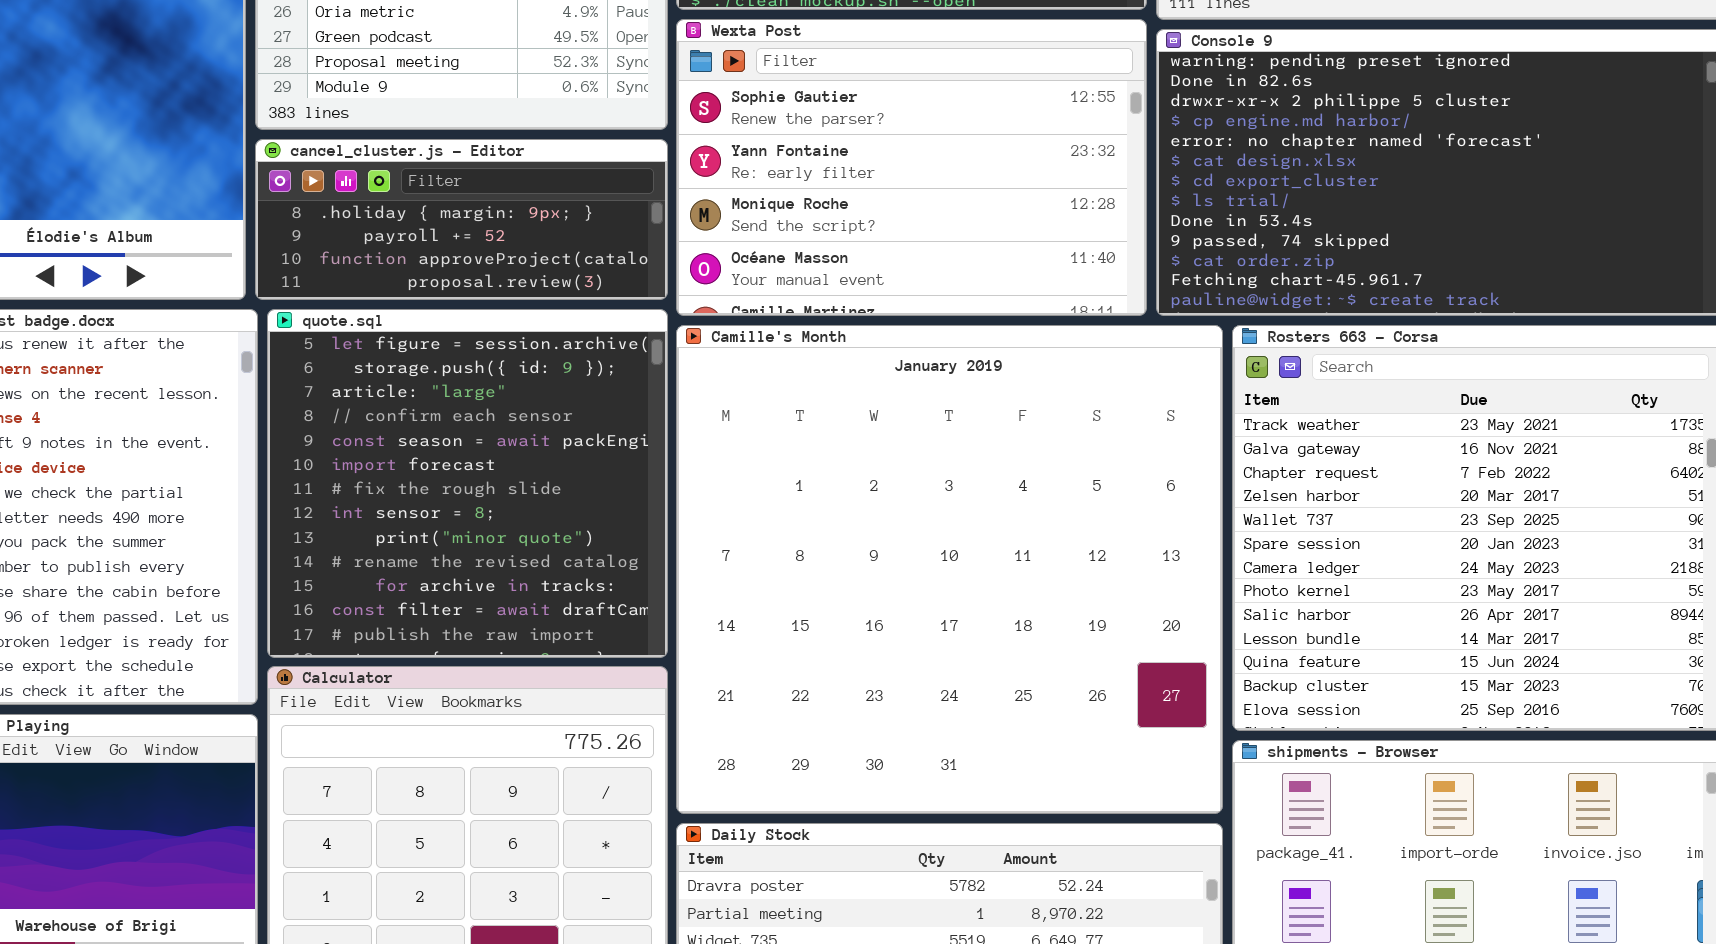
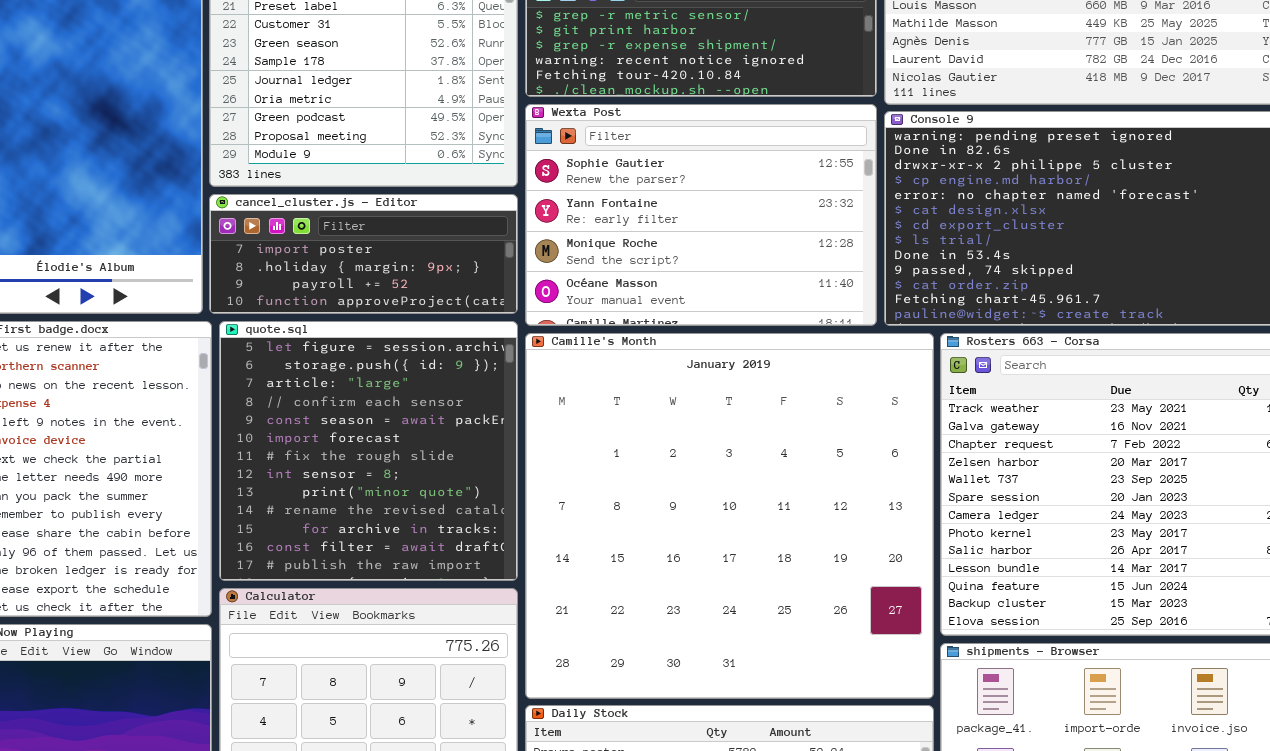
cancel_cluster.js - Editor: [255,139,668,300] -> [209,194,518,314], scrolled up 1 row

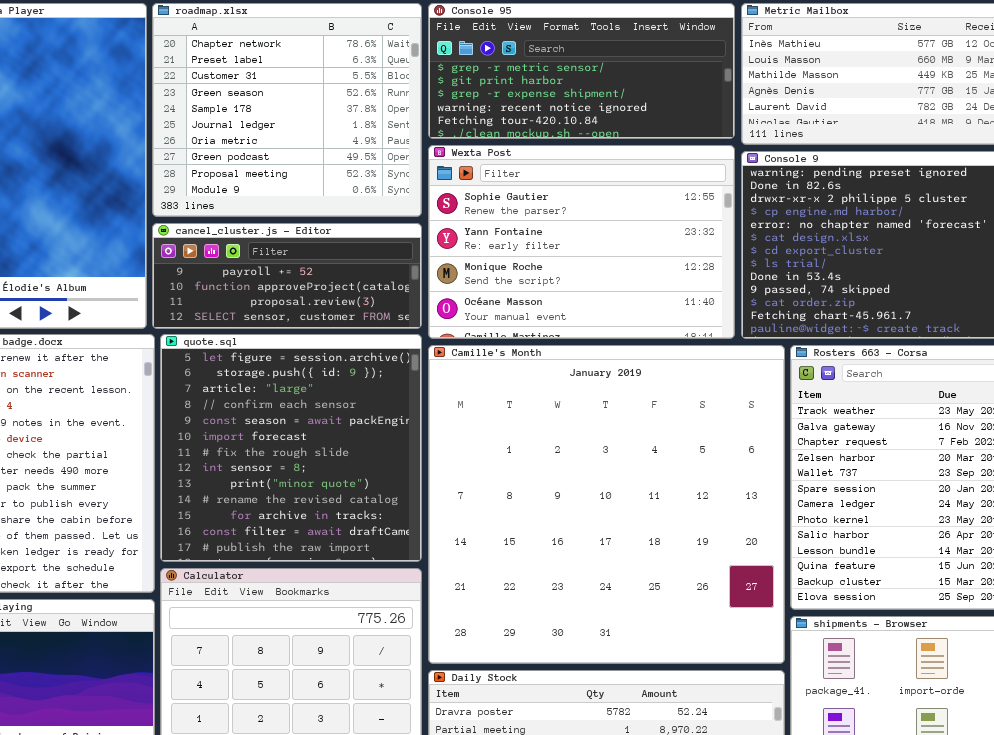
cancel_cluster.js - Editor: [209,194,518,314] -> [152,223,422,329], scrolled down 2 rows

